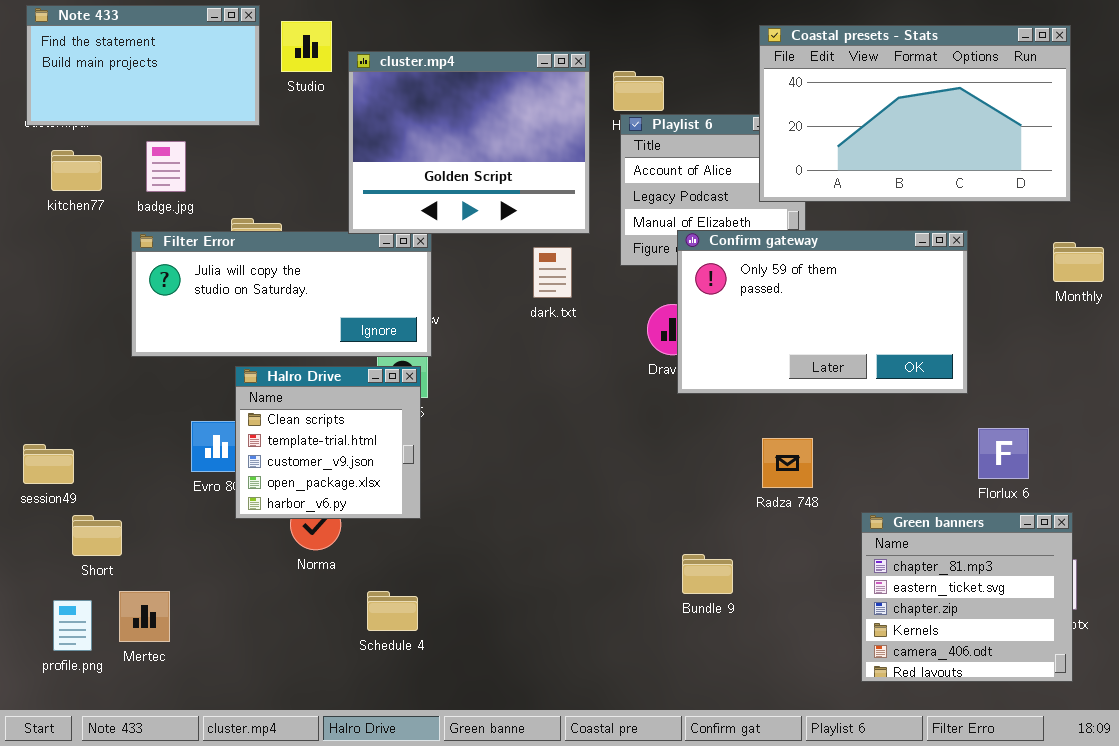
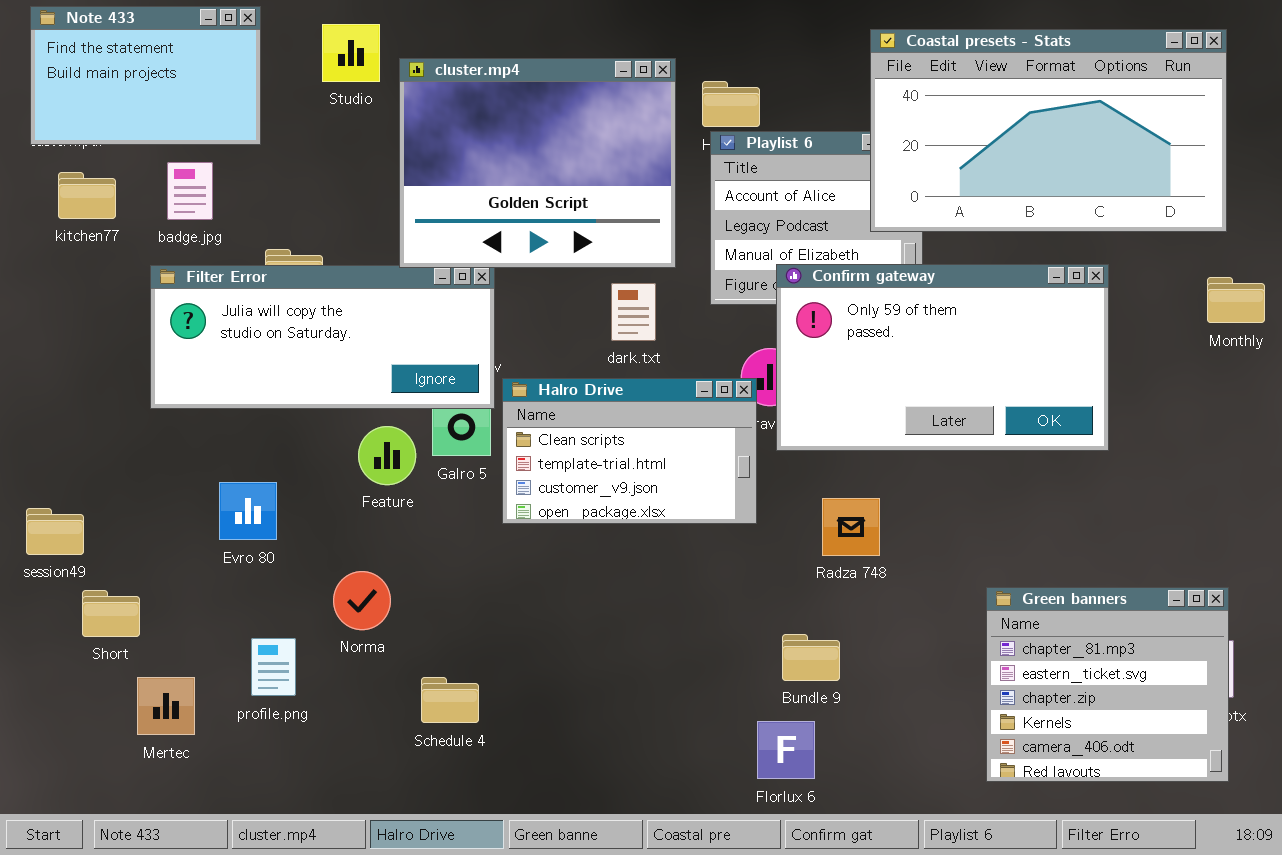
Note 433: [26,5,260,126] -> [30,6,261,145], resized
Halro Drive: [235,366,421,519] -> [502,378,757,524], moved, resized
Florlux 6: [978,428,1029,479] -> [757,721,815,779], moved
Radza 748: [762,438,813,488] -> [822,498,880,556], moved
profile.png: [53,600,92,651] -> [251,638,296,696], moved

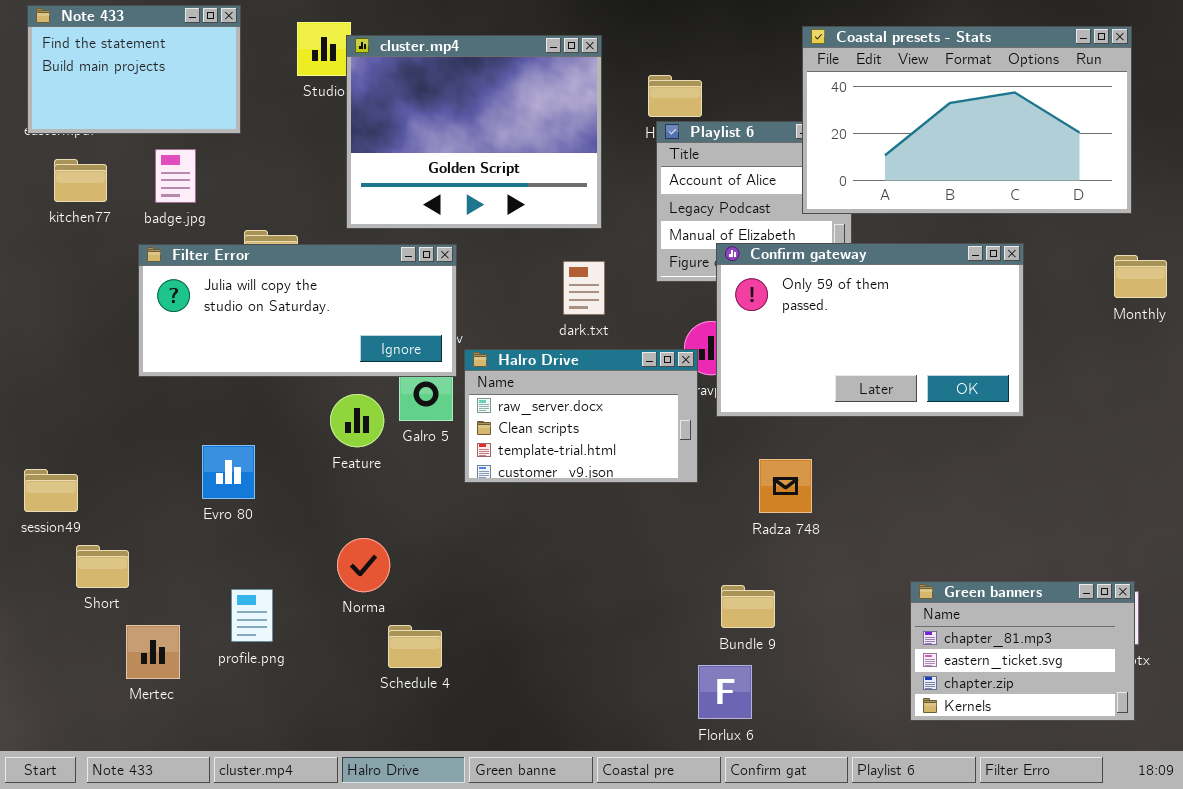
cluster.mp4: [399,58,676,268] -> [346,35,602,229], moved
Halro Drive: [502,378,757,524] -> [464,349,698,483], scrolled up 1 row
Norma: [333,571,391,630] -> [337,538,390,592], moved
Green banners: [986,587,1229,782] -> [910,581,1135,721], resized

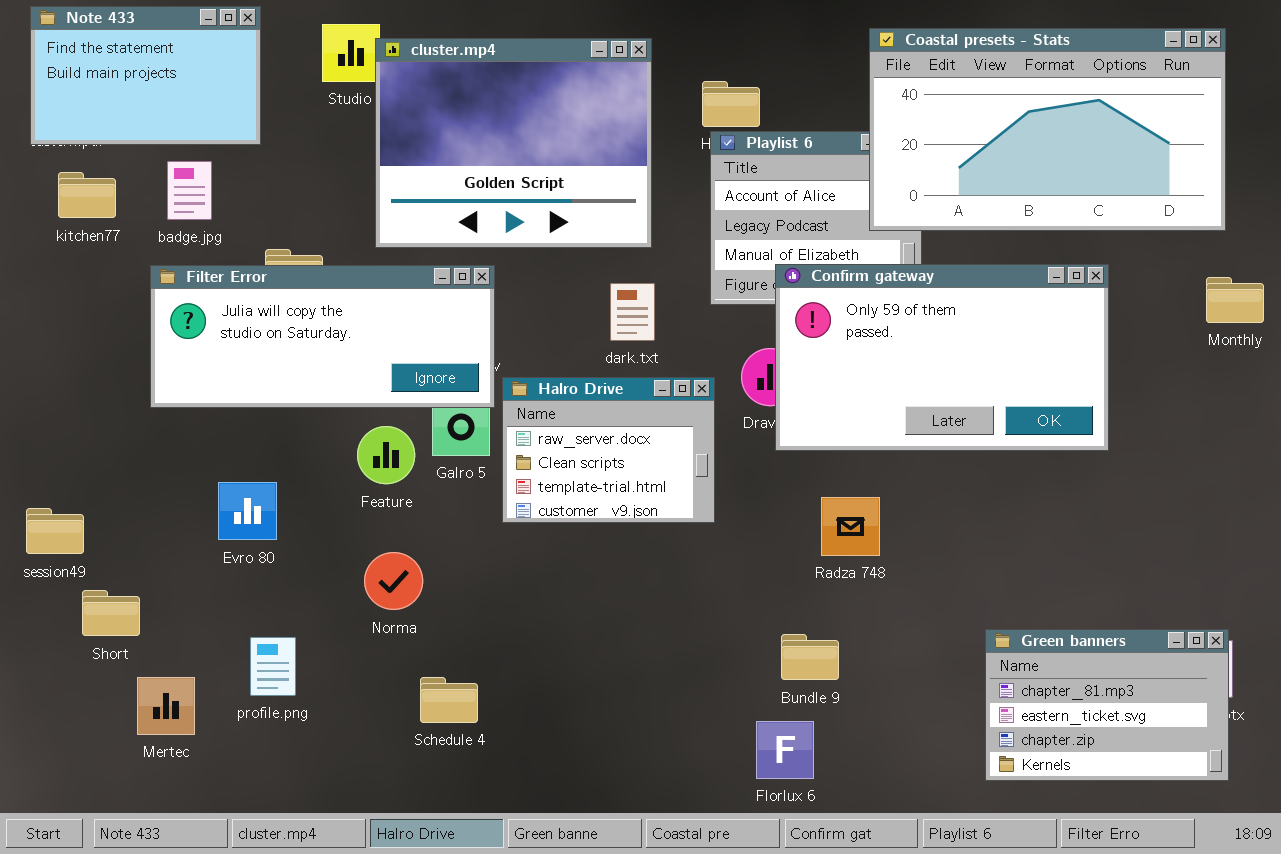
Halro Drive: [464,349,698,483] -> [502,377,715,523], resized
Norma: [337,538,390,592] -> [364,552,423,610], moved

